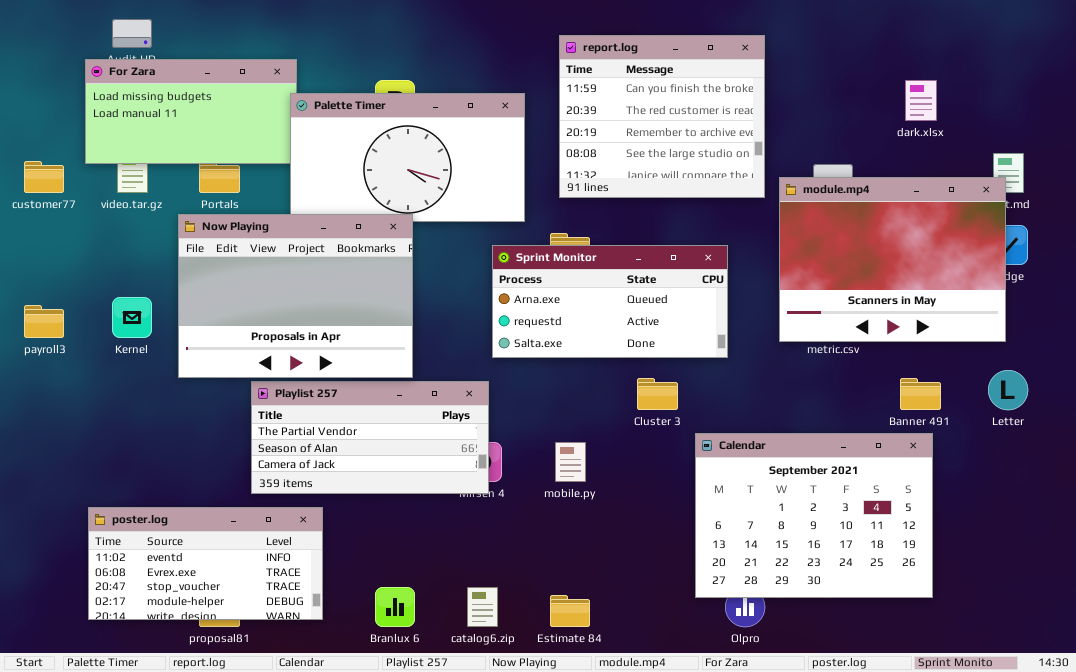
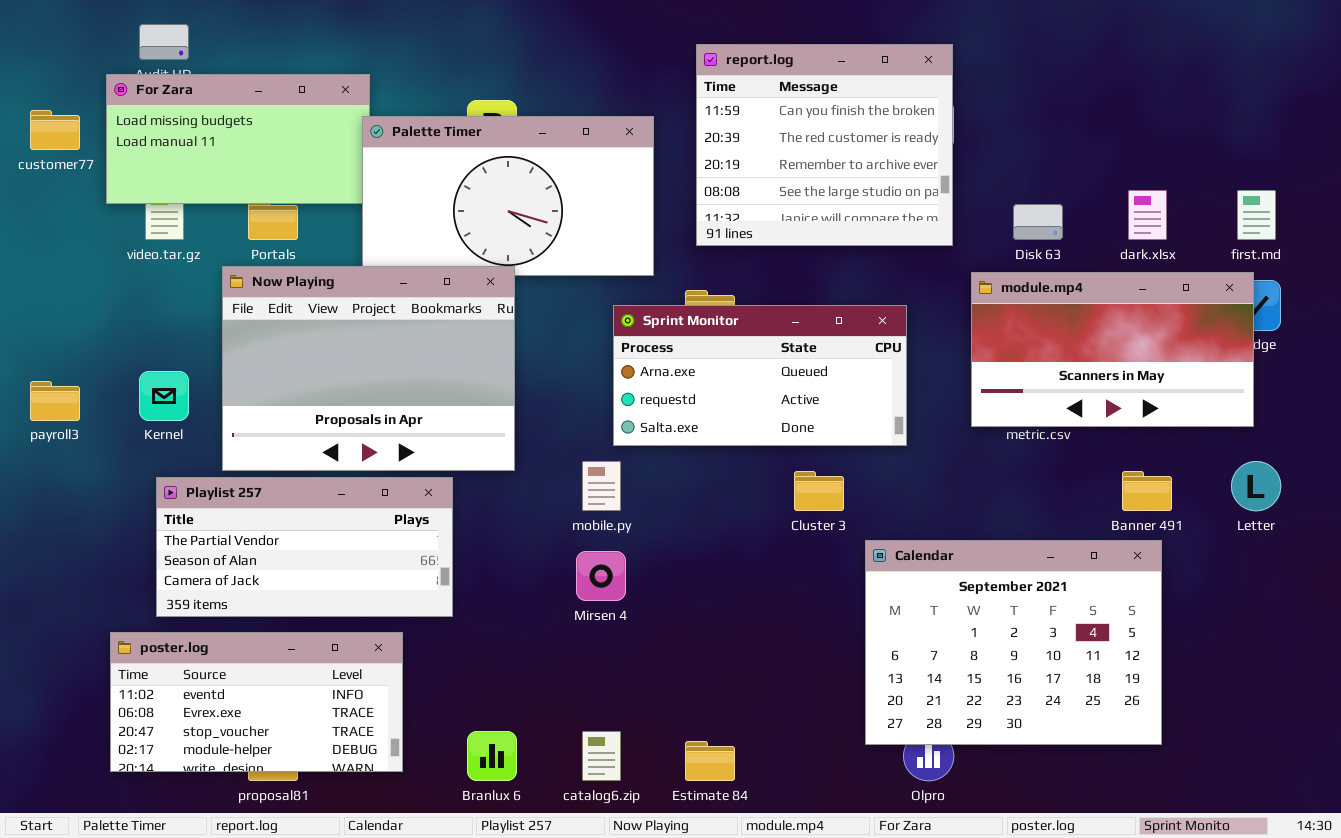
dark.xlsx: [905,80,937,121] -> [1128,190,1167,240], moved
customer77: [24,161,64,193] -> [30,110,80,150], moved
module.mp4: [779,177,1006,342] -> [971,272,1254,427], resized
Playlist 257: [251,381,489,494] -> [156,477,453,617], moved
mobile.py: [555,442,586,482] -> [582,461,621,511], moved

